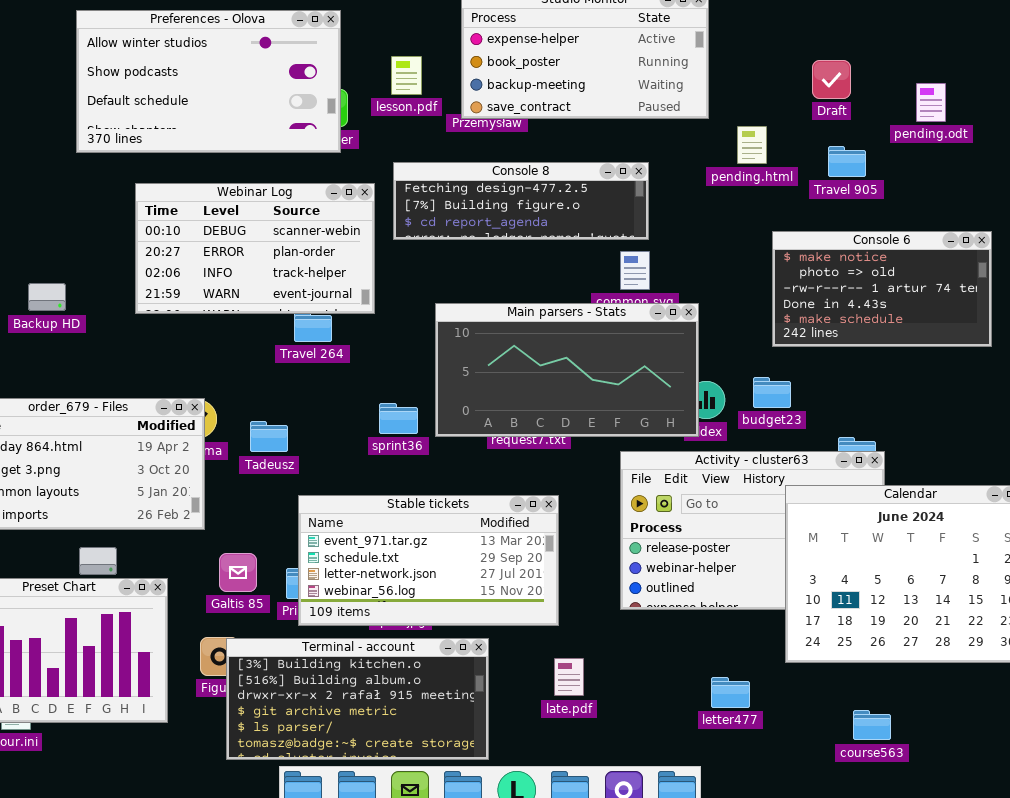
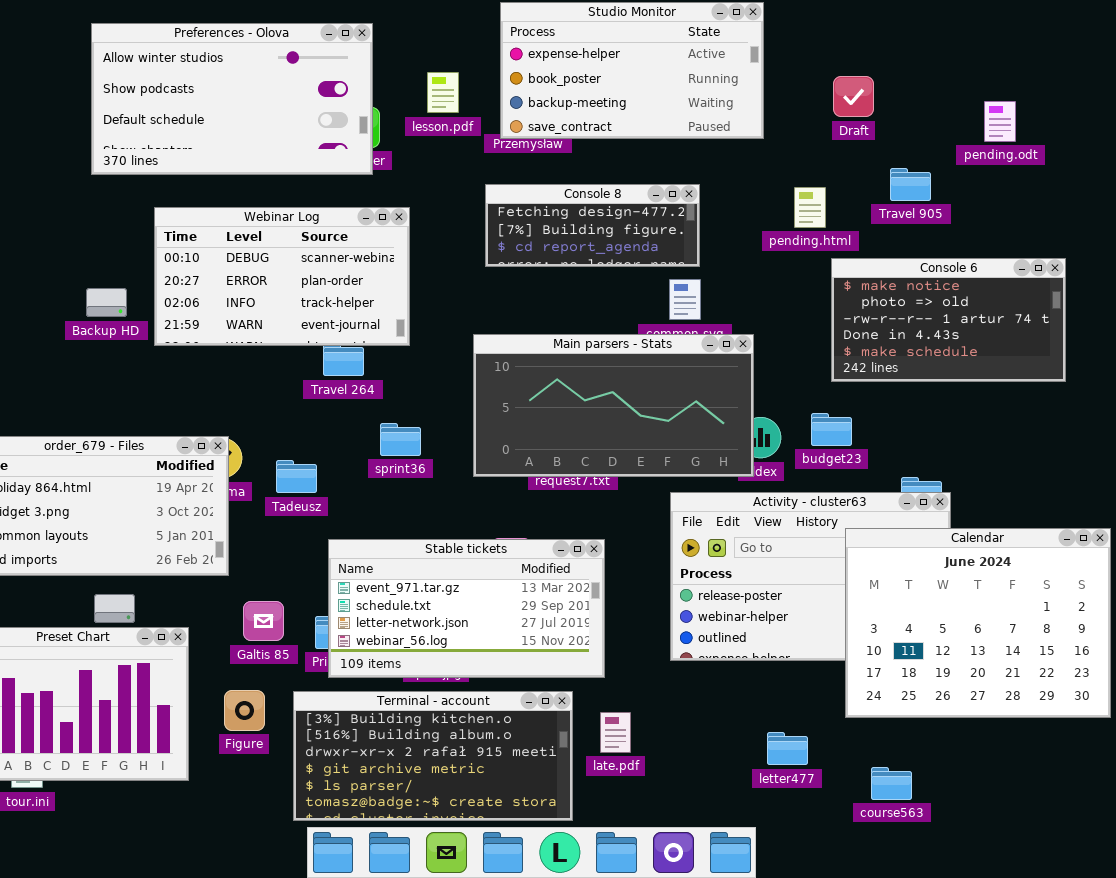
Draft: [812,60,851,99] -> [833,76,874,117], moved
pending.html: [737,126,767,164] -> [794,187,826,228], moved
Console 8: [393,162,649,240] -> [485,184,700,267], resized
Backup HD: [28,283,66,311] -> [86,288,127,317], moved
sprint36: [379,403,418,434] -> [380,423,421,456], moved
Terminal - account: [226,638,489,760] -> [293,691,573,821], moved
course563: [853,710,891,740] -> [871,767,912,800], moved

